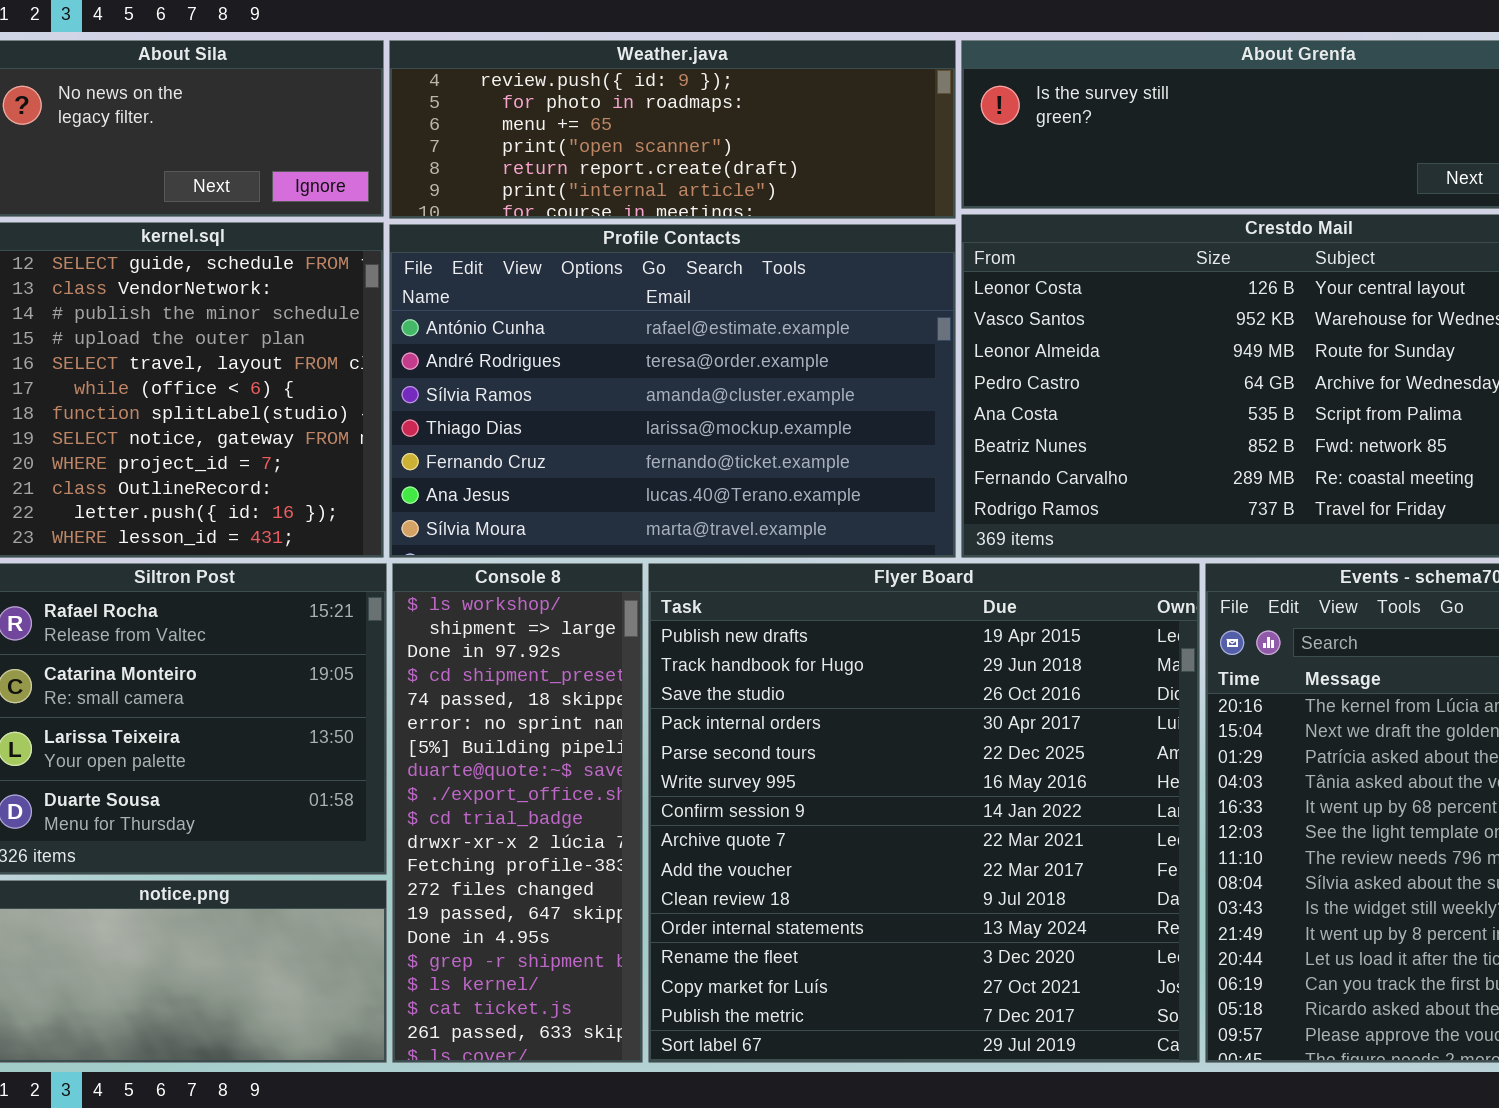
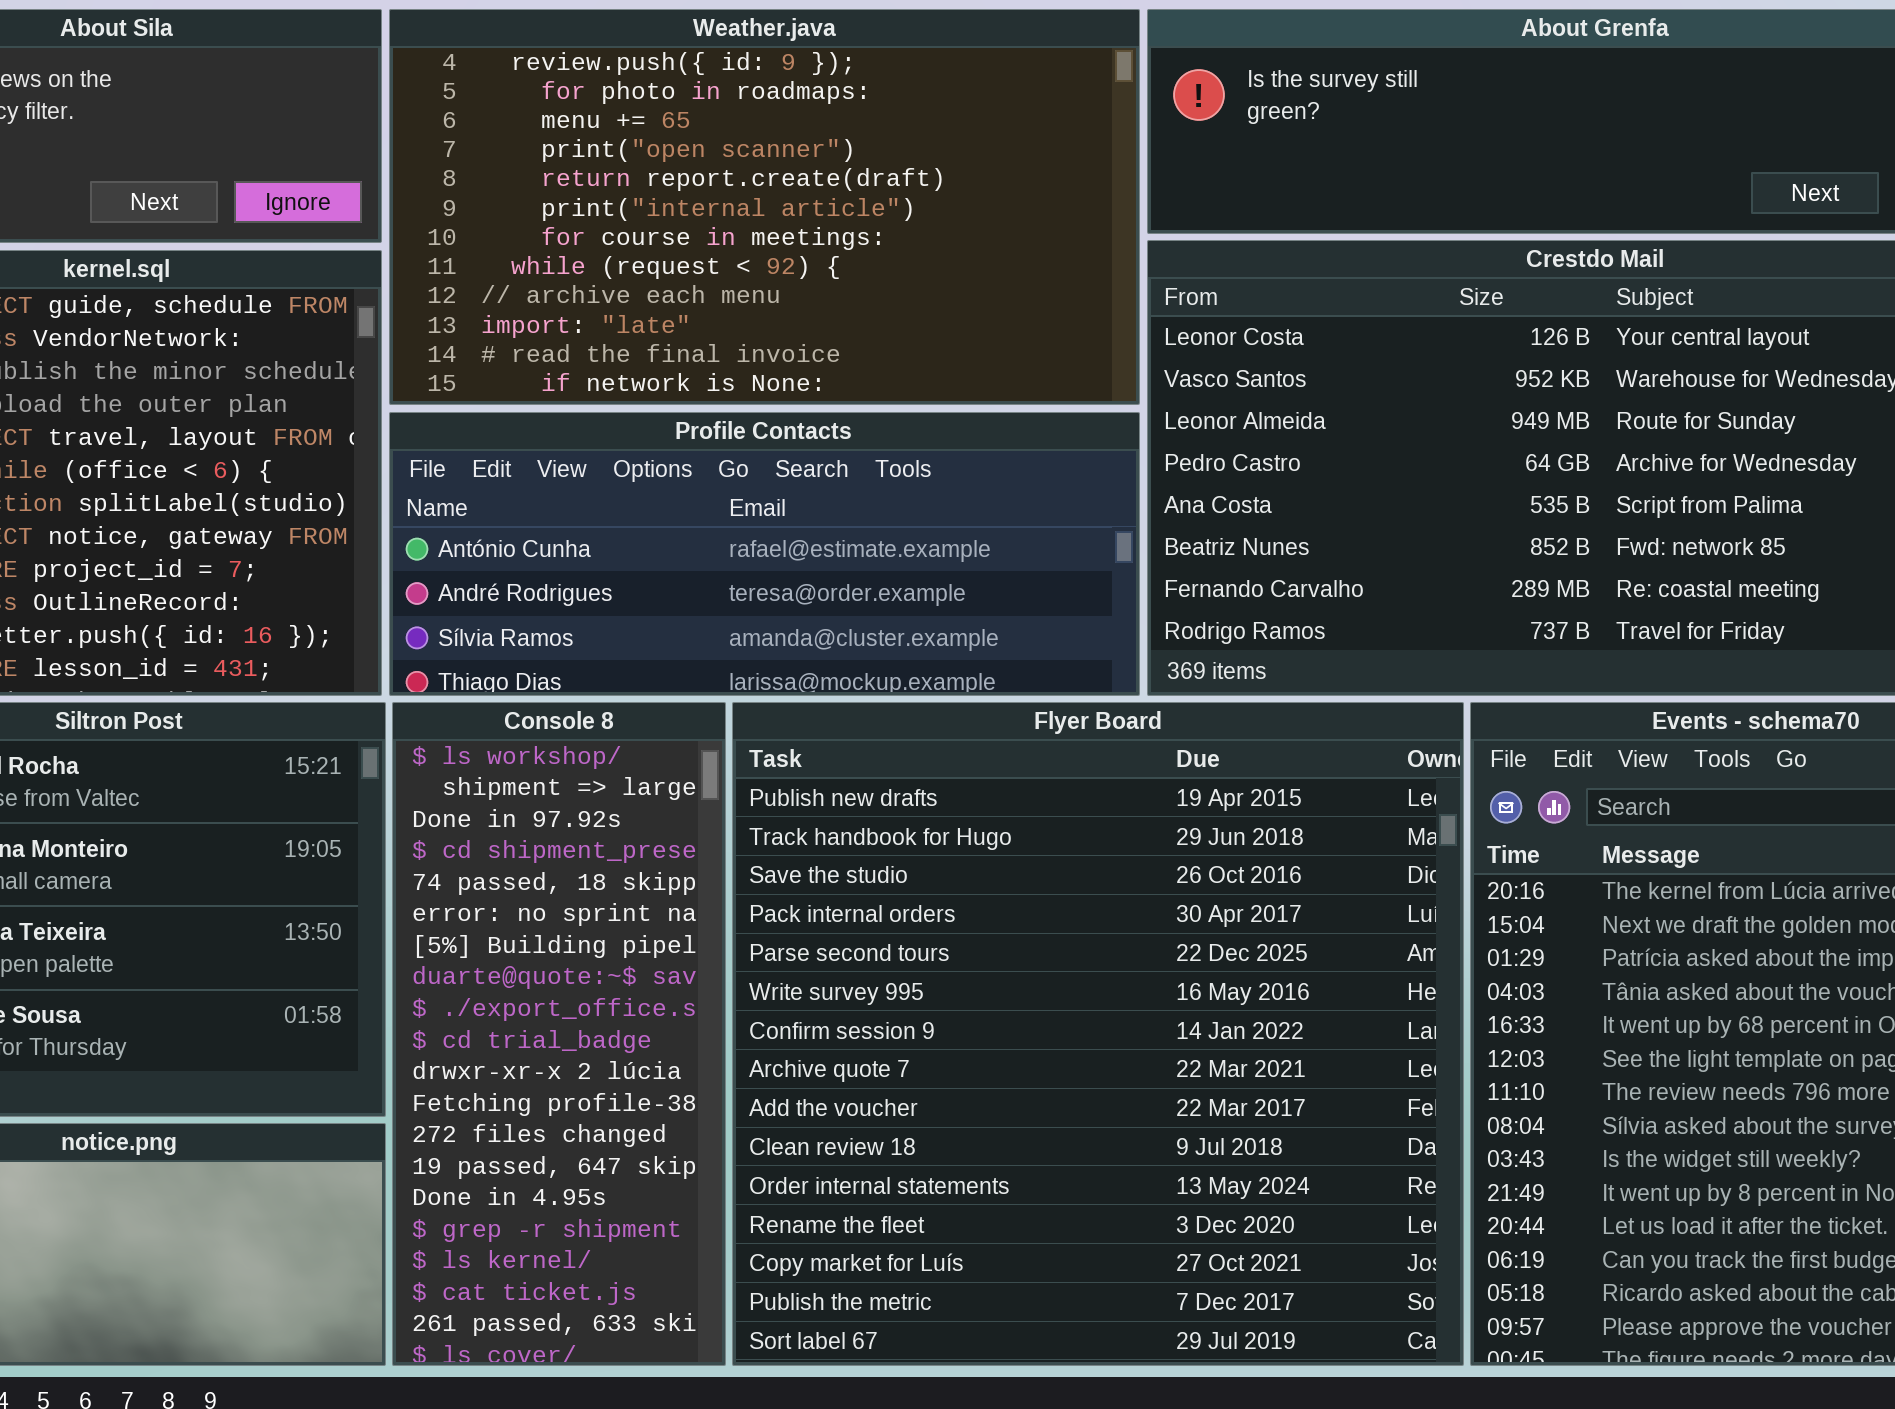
Weather.java: [389,40,956,219] -> [389,9,1140,405], resized
Profile Contacts: [389,224,956,558] -> [389,412,1140,696], resized

